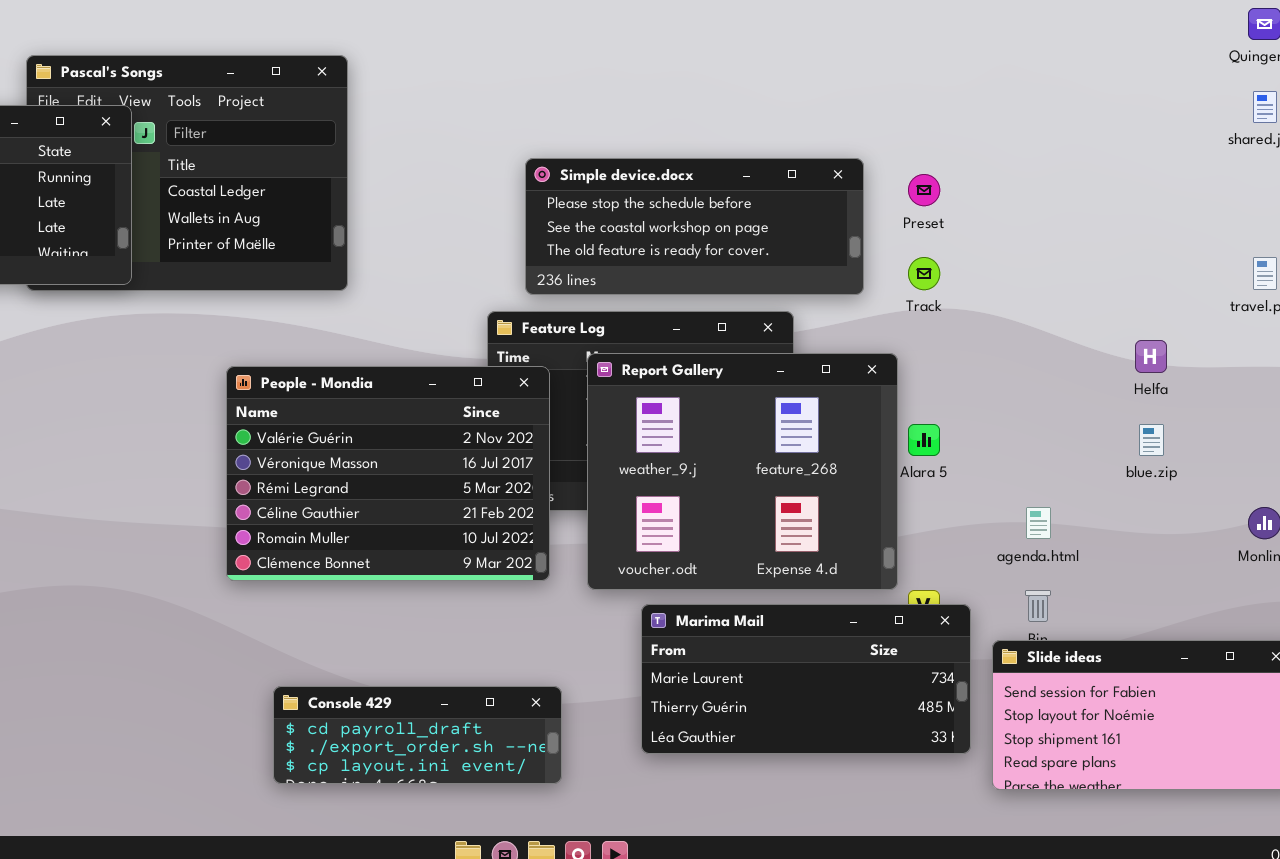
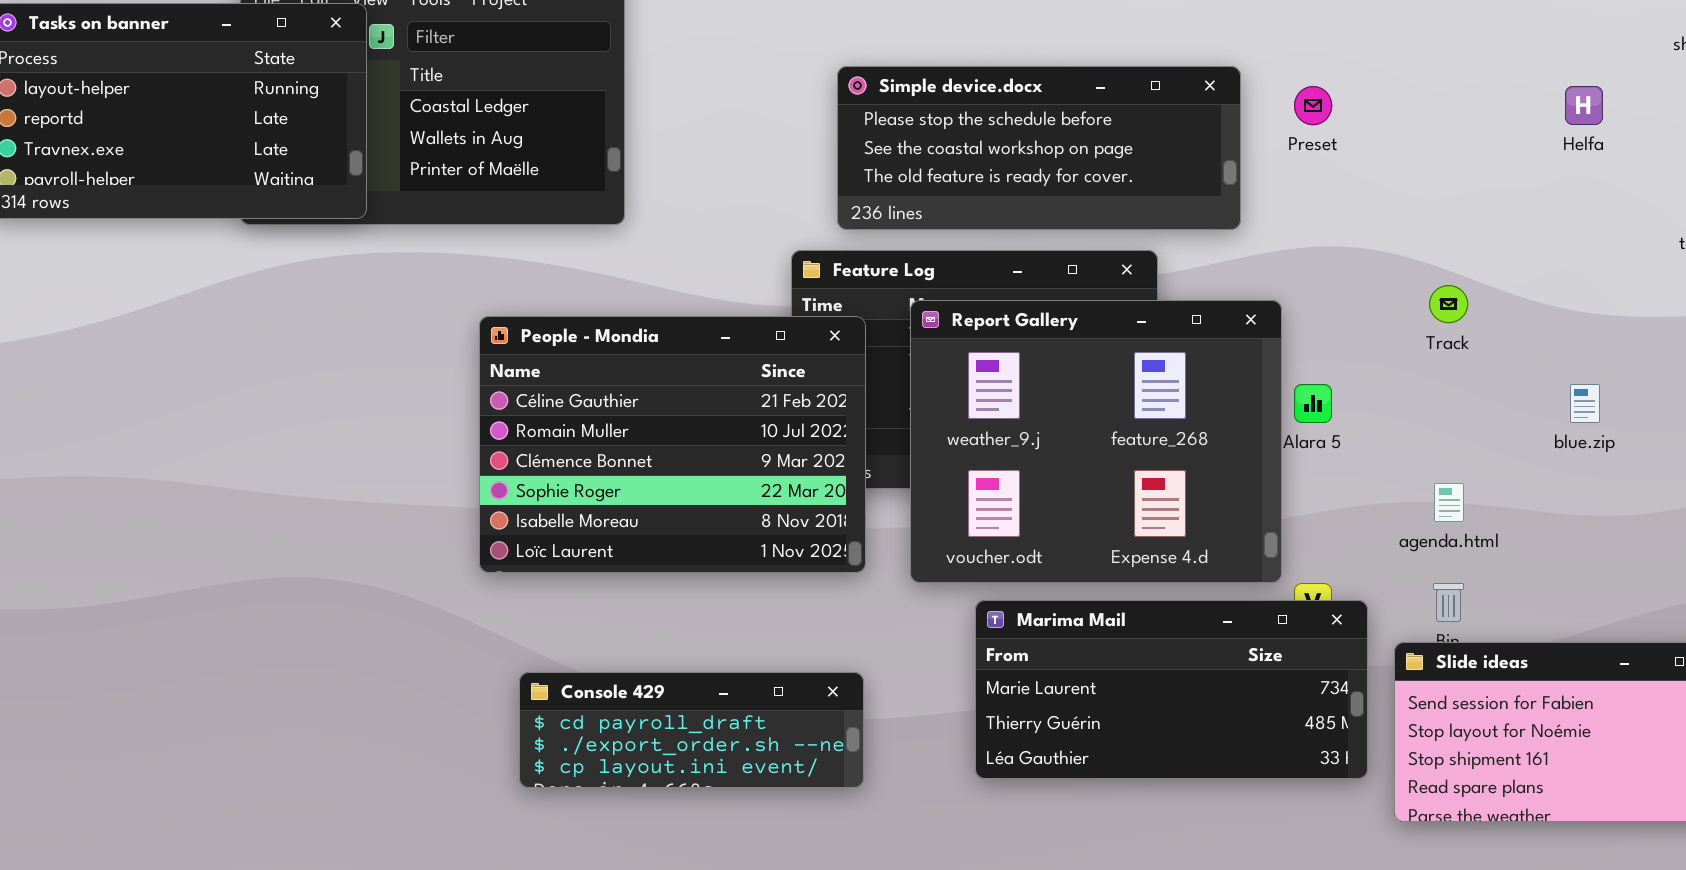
Track: [908,257,940,290] -> [1429,285,1468,323], moved
Helfa: [1135,340,1167,373] -> [1565,86,1603,125], moved
People - Mondia: [226,366,550,581] -> [479,316,866,573], scrolled down 3 rows
Console 429: [273,686,562,784] -> [519,672,864,788], moved

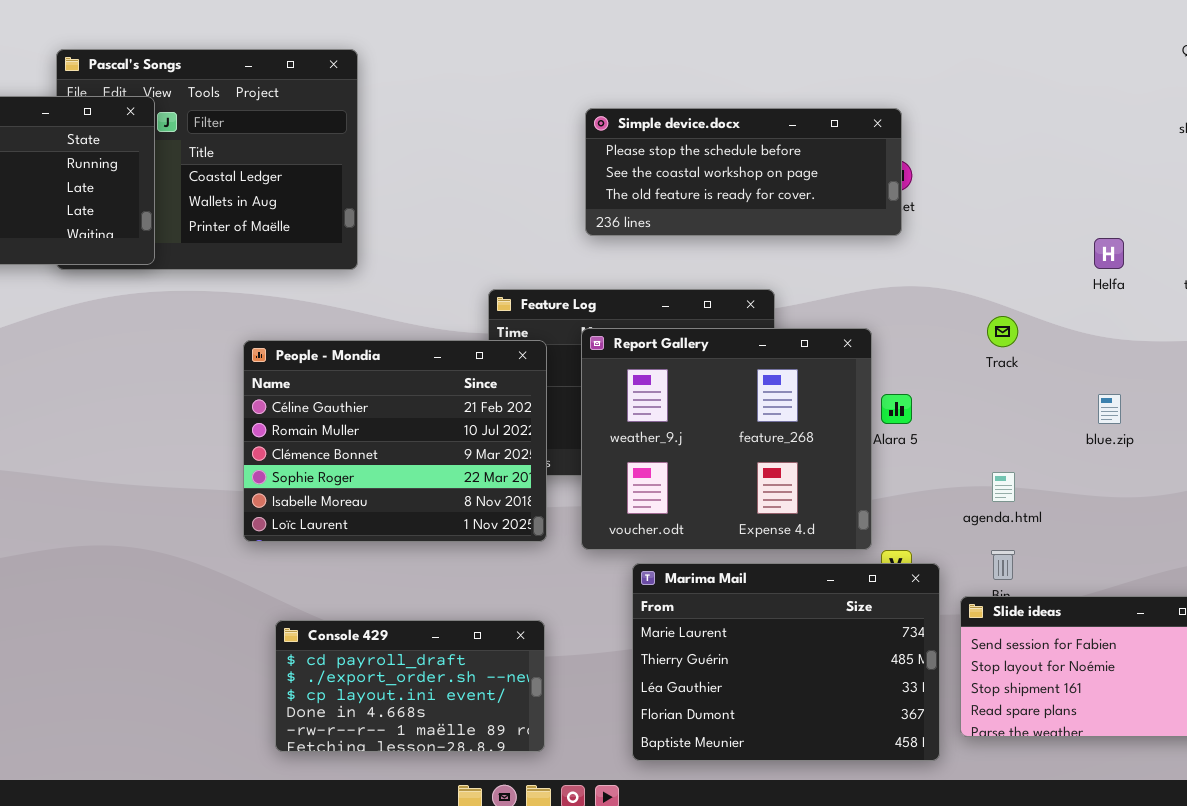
Simple device.docx: [837,66,1241,230] -> [585,108,902,236], moved
Helfa: [1565,86,1603,125] -> [1094,238,1124,269], moved
Marima Mail: [975,600,1368,779] -> [632,563,940,761], resized
Console 429: [519,672,864,788] -> [275,620,545,752], resized

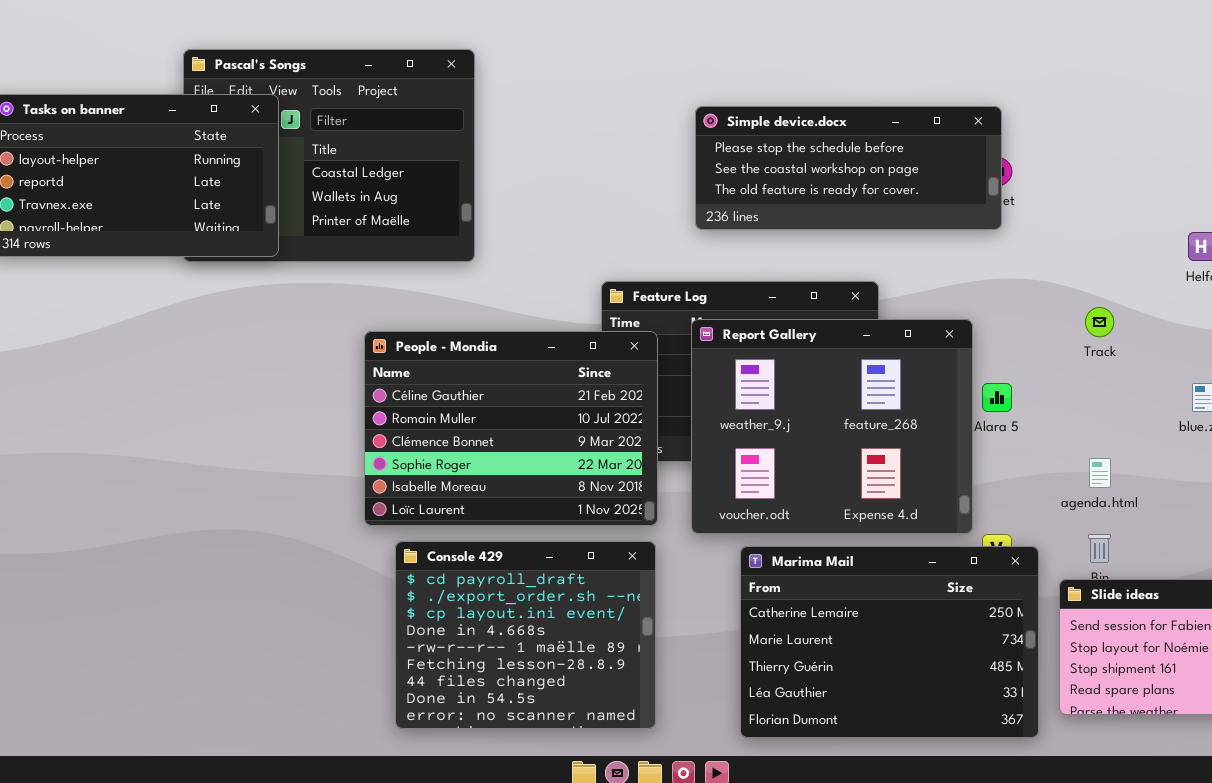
Marima Mail: [632,563,940,761] -> [740,546,1039,738], scrolled up 1 row
Console 429: [275,620,545,752] -> [395,541,656,729], resized

